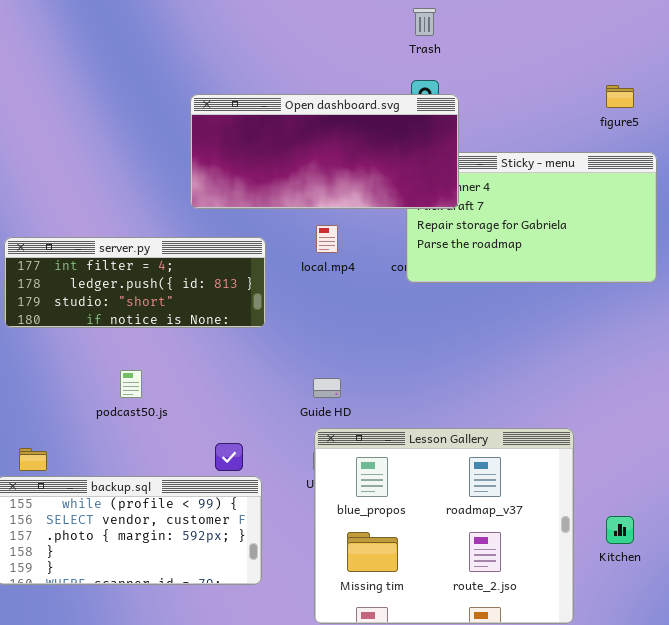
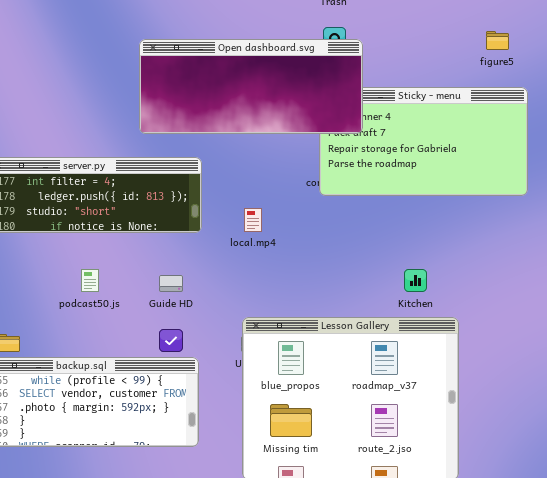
local.mp4: [316,225,338,253] -> [244,208,262,232], moved
Guide HD: [313,378,341,398] -> [159,275,183,292], moved
Kitchen: [606,516,634,544] -> [404,269,427,292], moved

